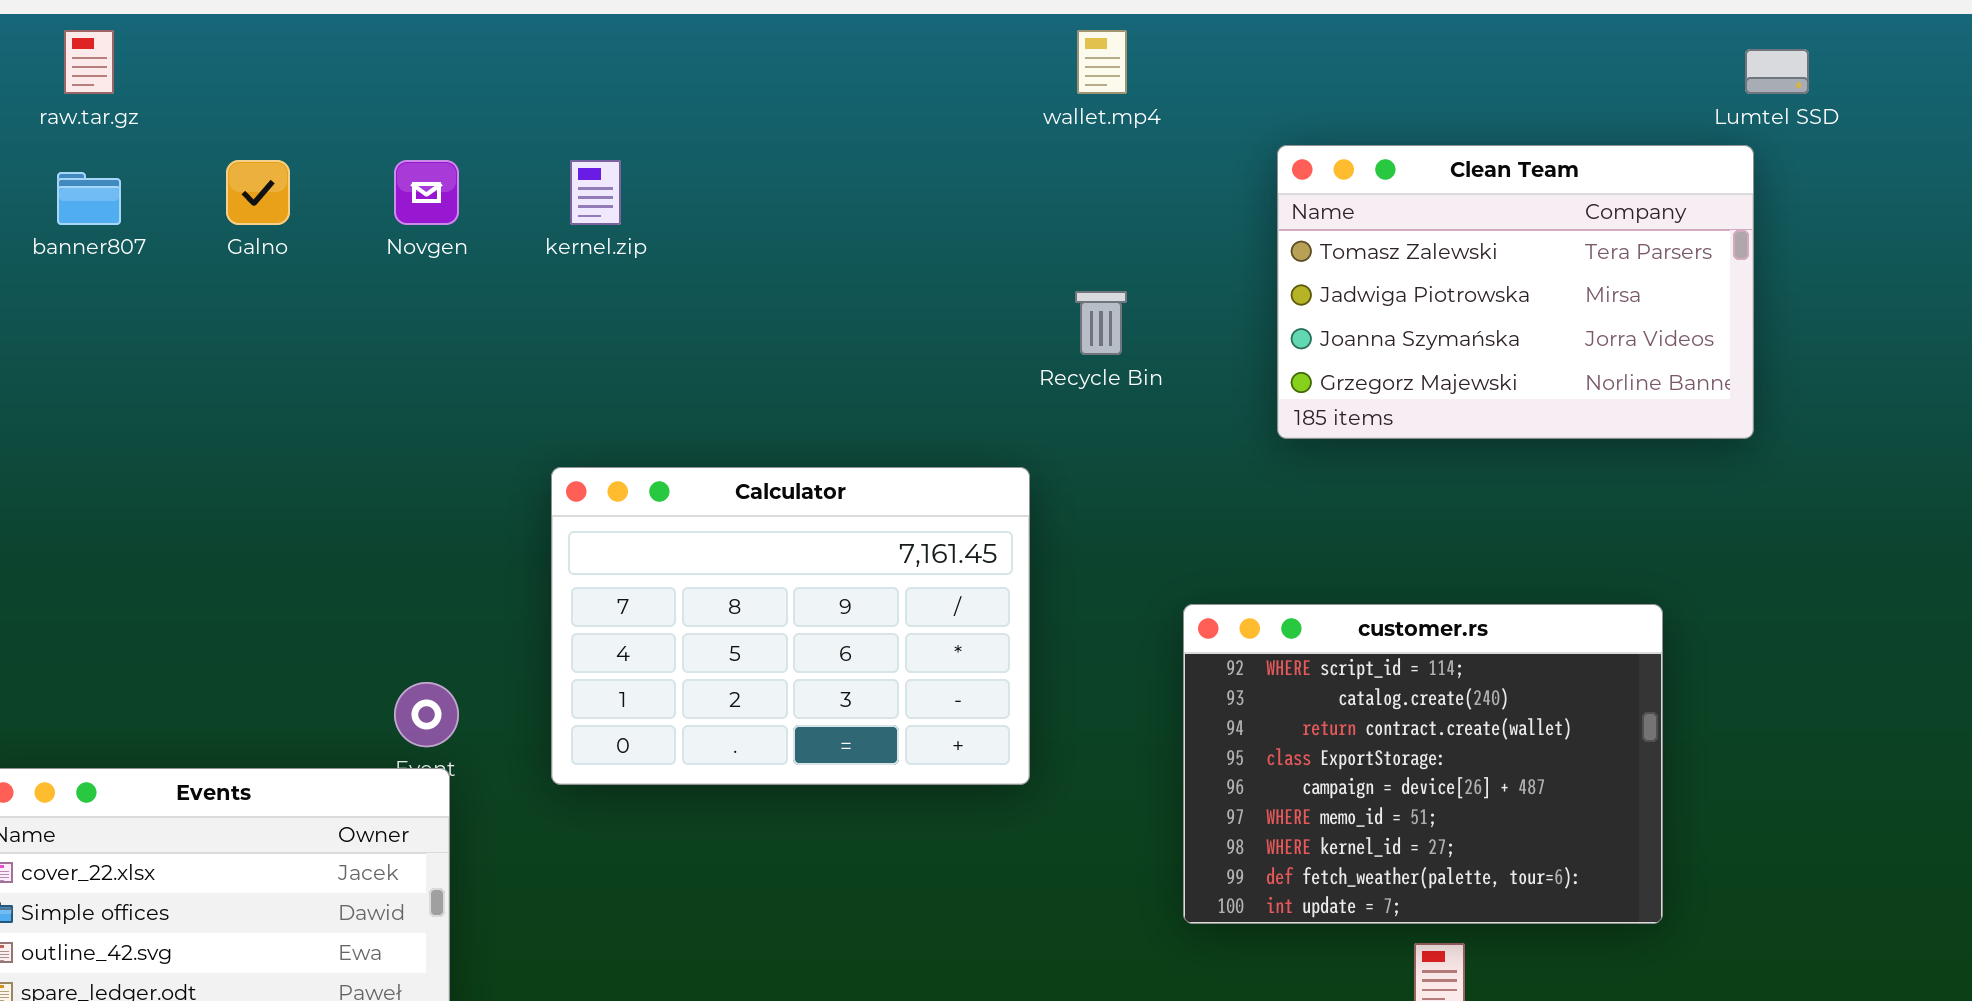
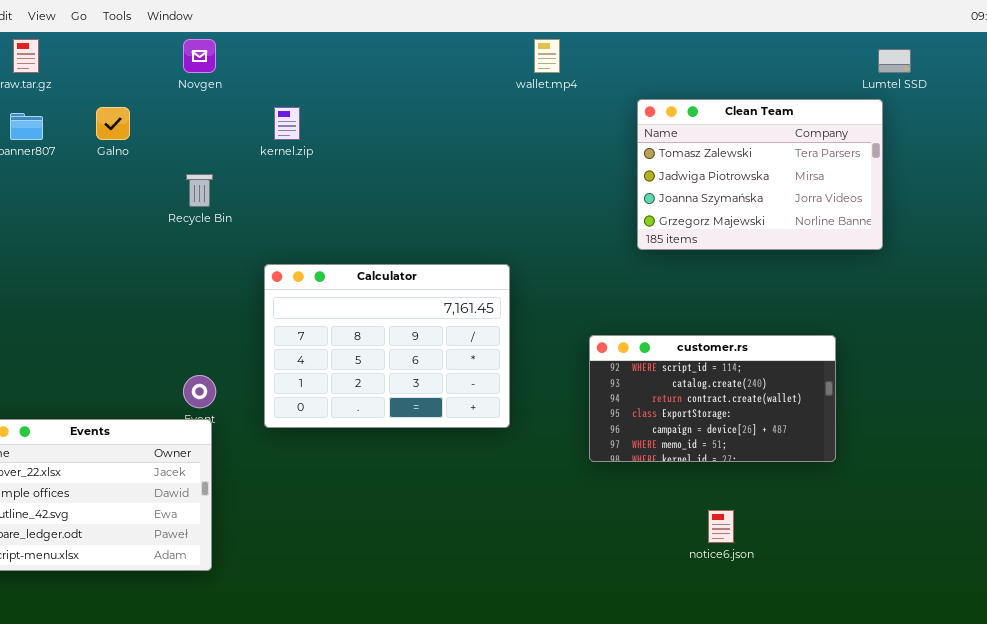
Novgen: [394,160,459,225] -> [183,39,216,73], moved
Recycle Bin: [1075,291,1127,355] -> [186,174,213,207], moved
customer.rs: [1183,604,1663,924] -> [589,335,836,462], resized

